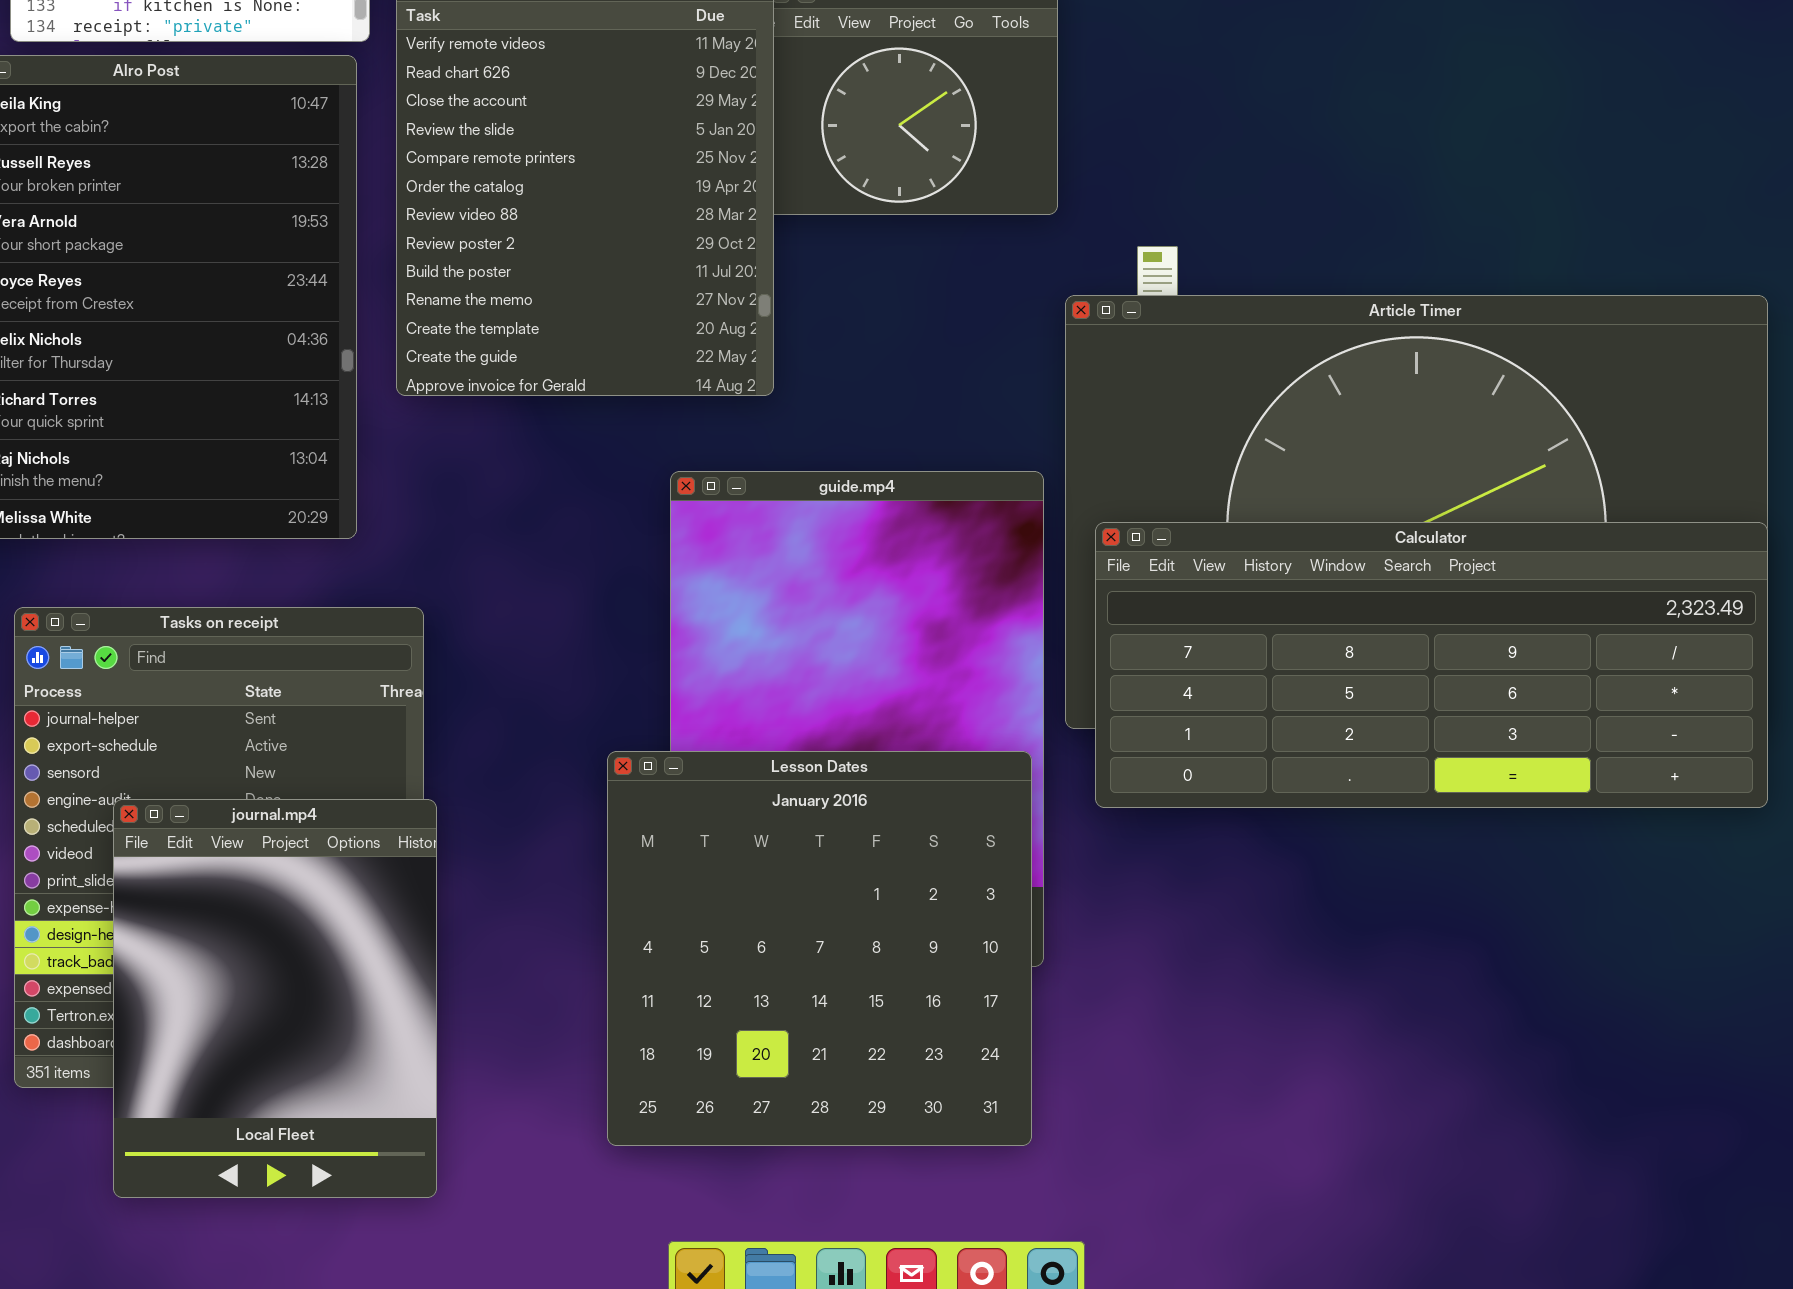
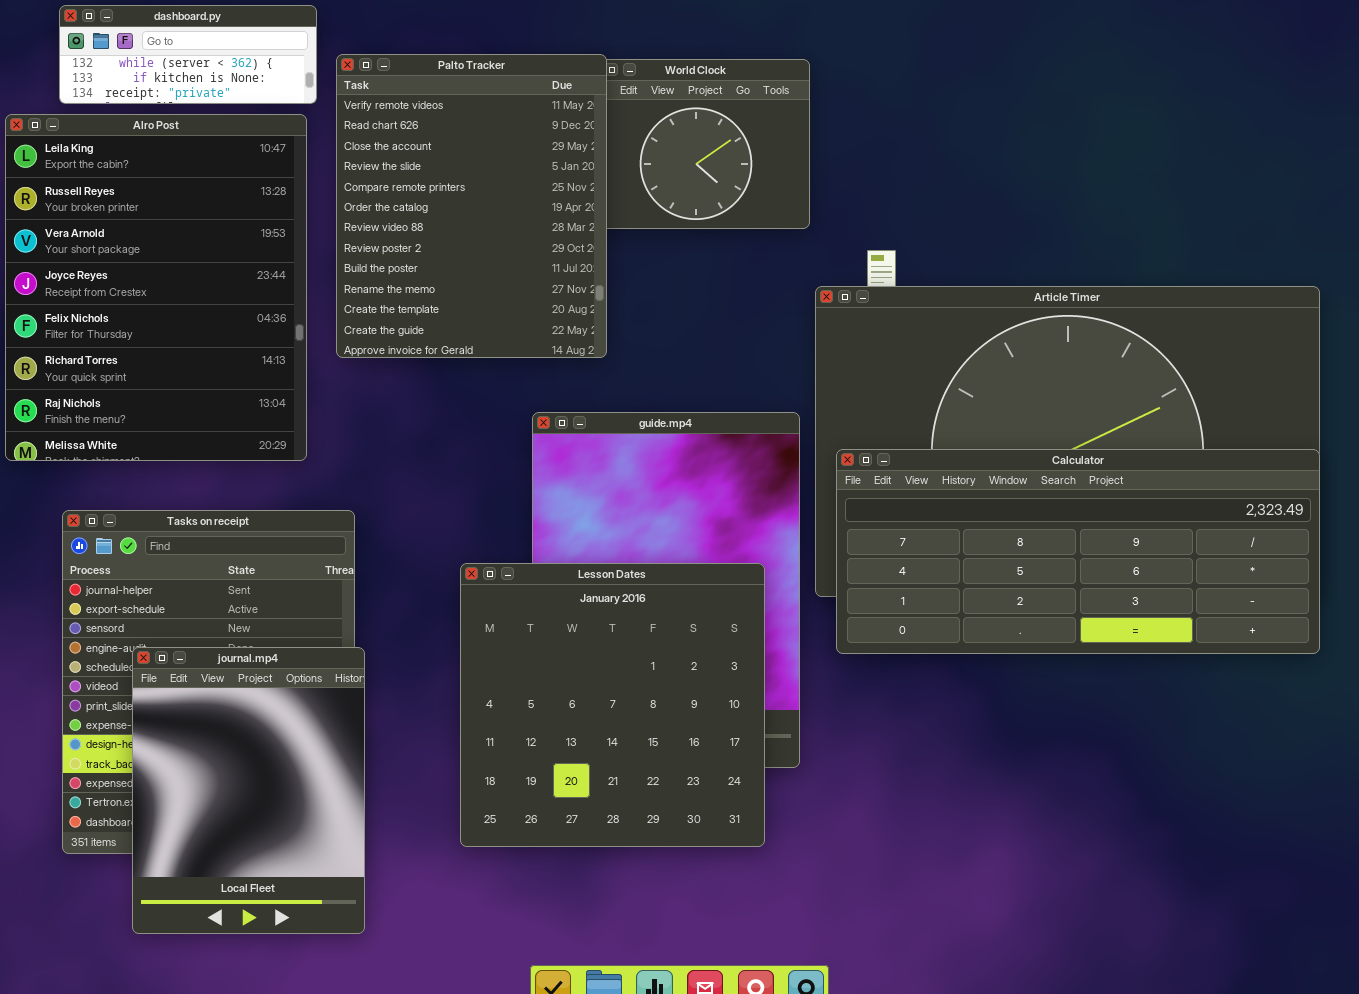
Lesson Dates: [607,751,1032,1146] -> [460,563,765,847], moved

